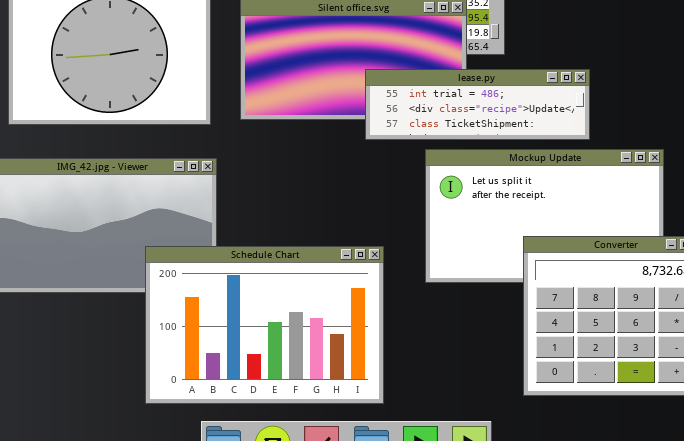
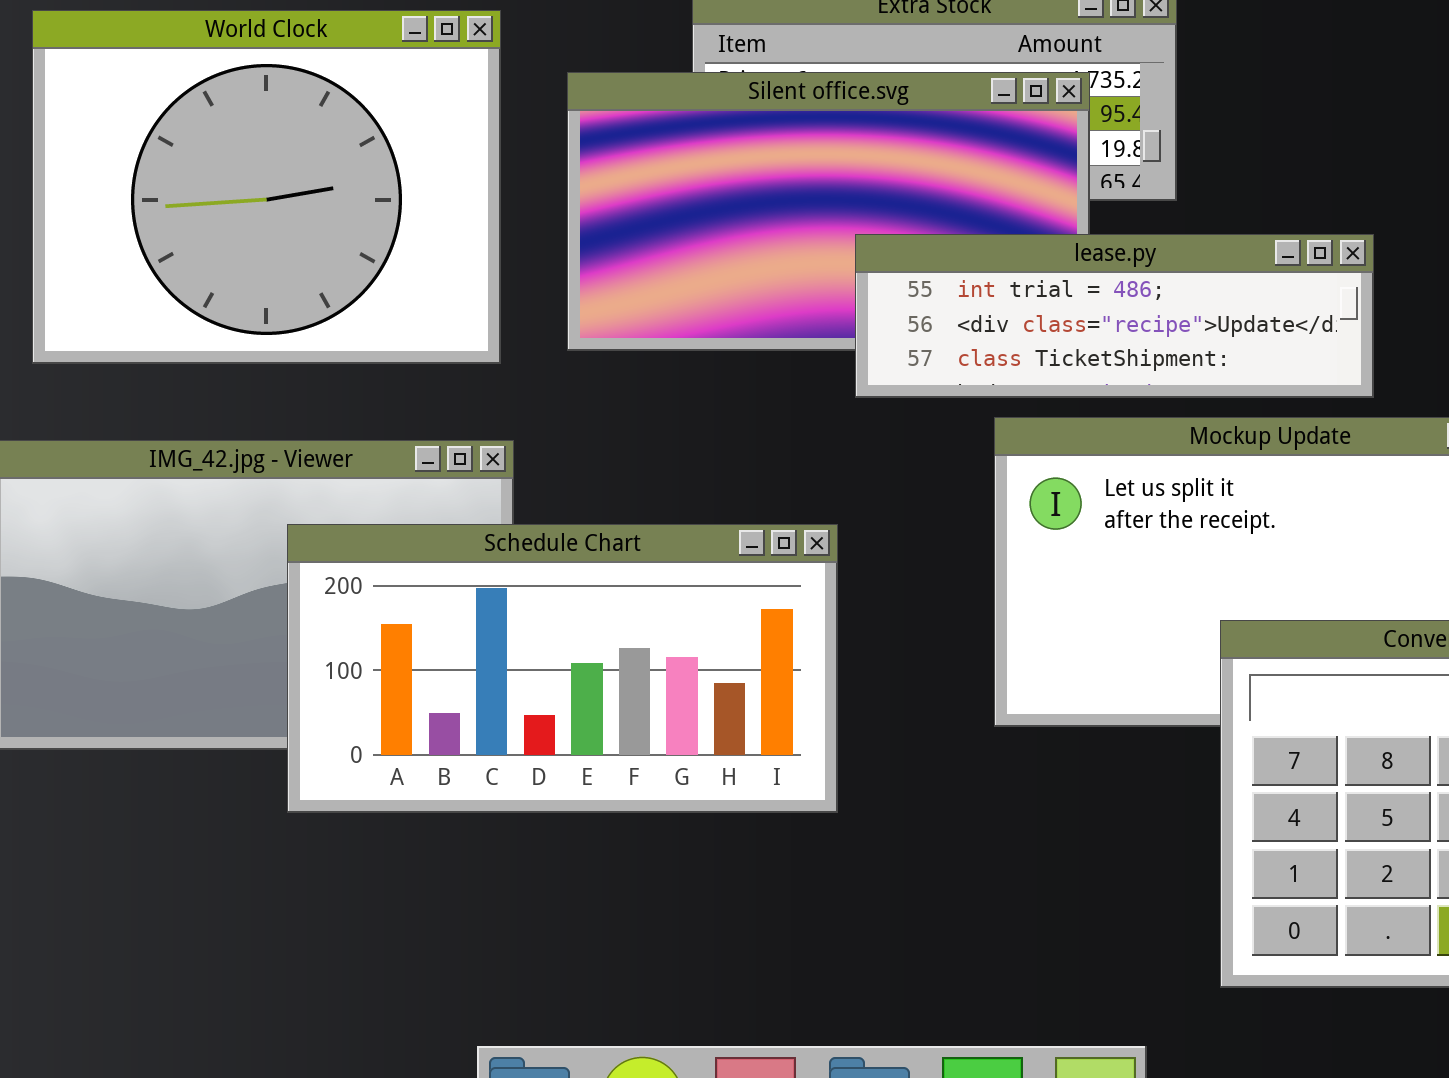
Schedule Chart: [145,246,384,404] -> [287,524,838,813], moved, resized

